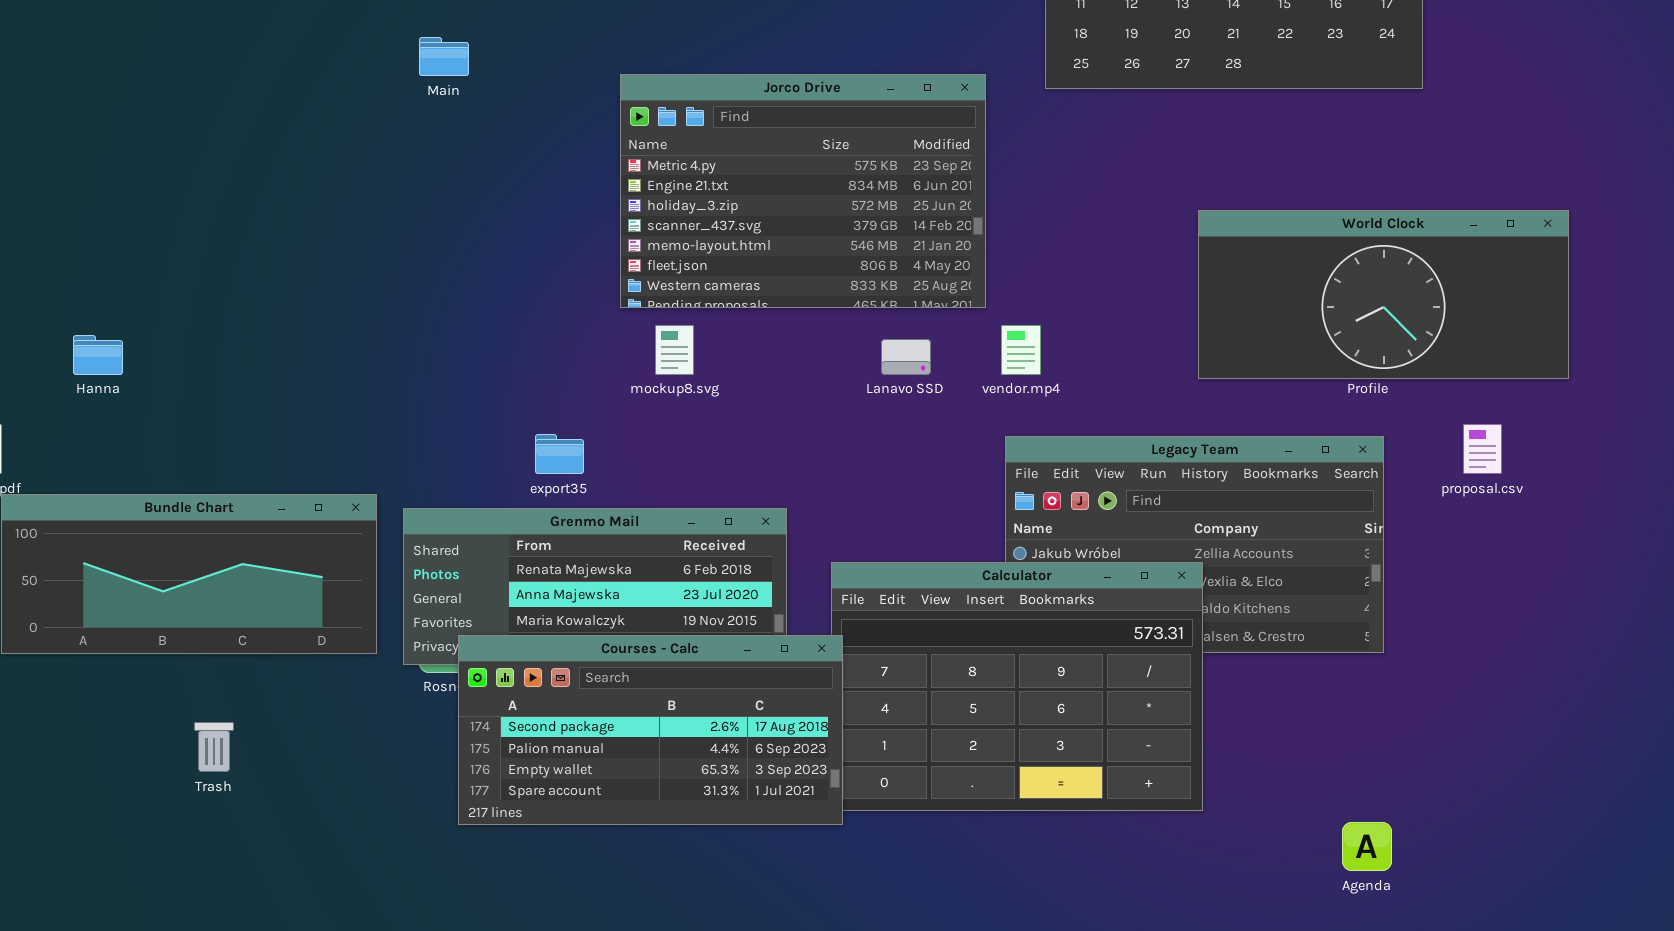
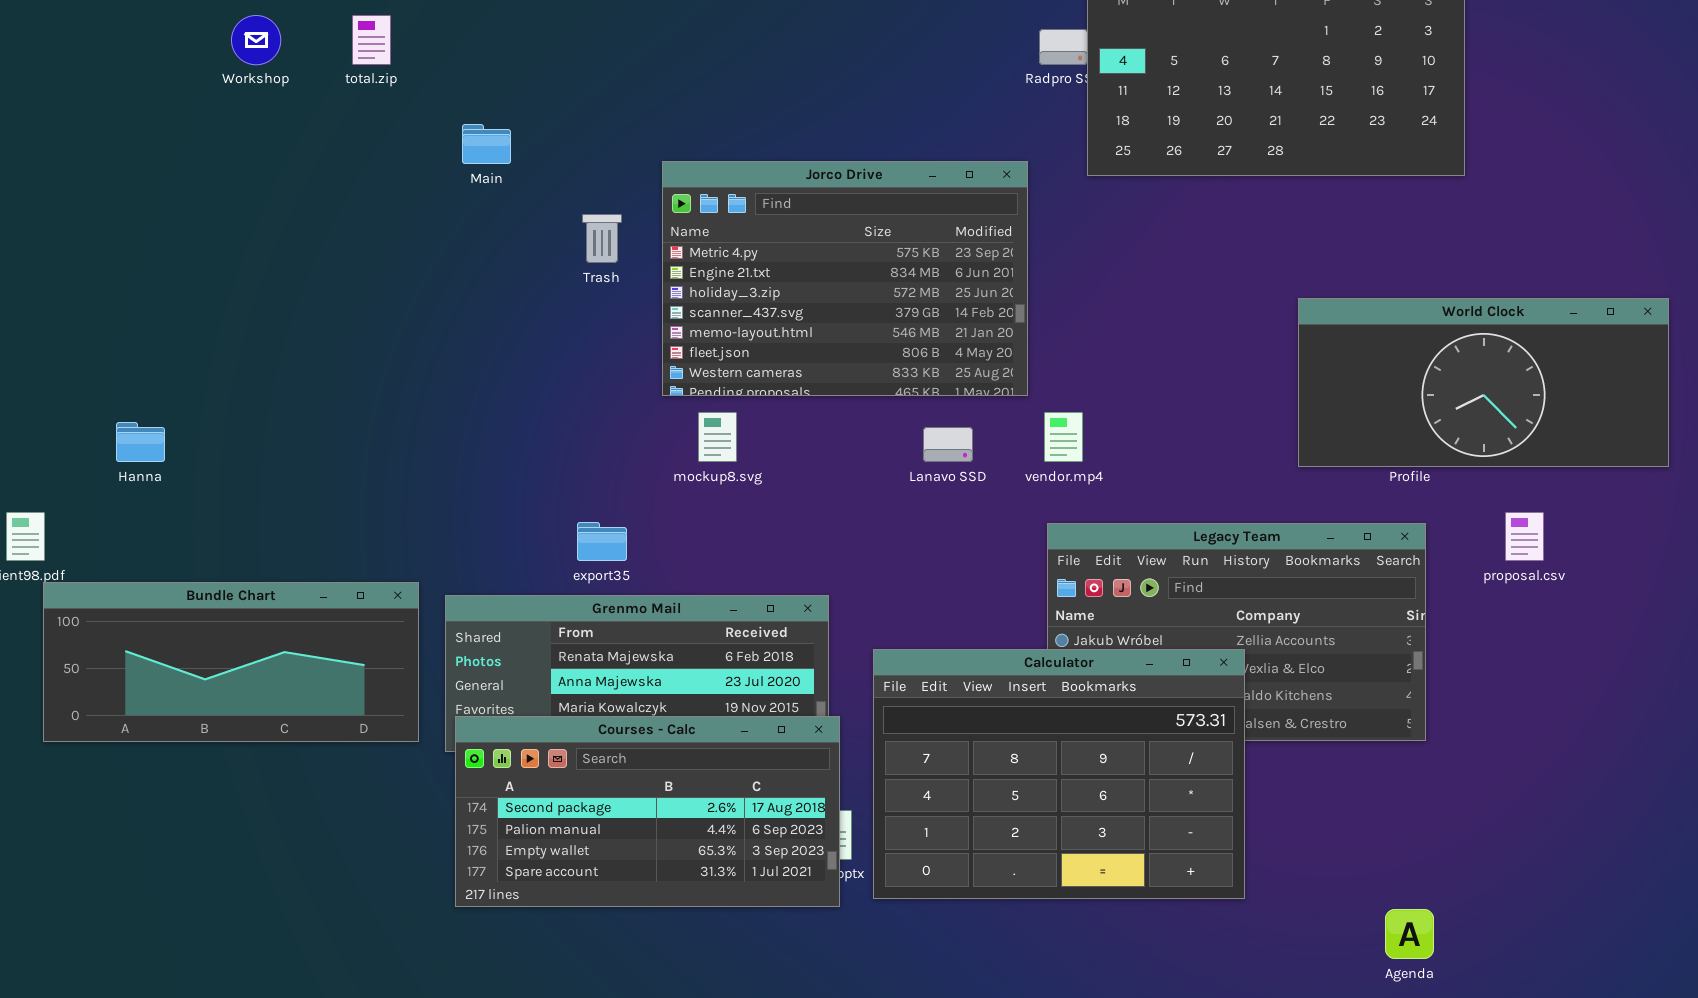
World Clock: [1198,210,1569,379] -> [1298,298,1669,467], moved
Courses - Calc: [458,635,843,825] -> [455,716,840,907], moved
Trash: [194,722,234,772] -> [582,214,622,263], moved

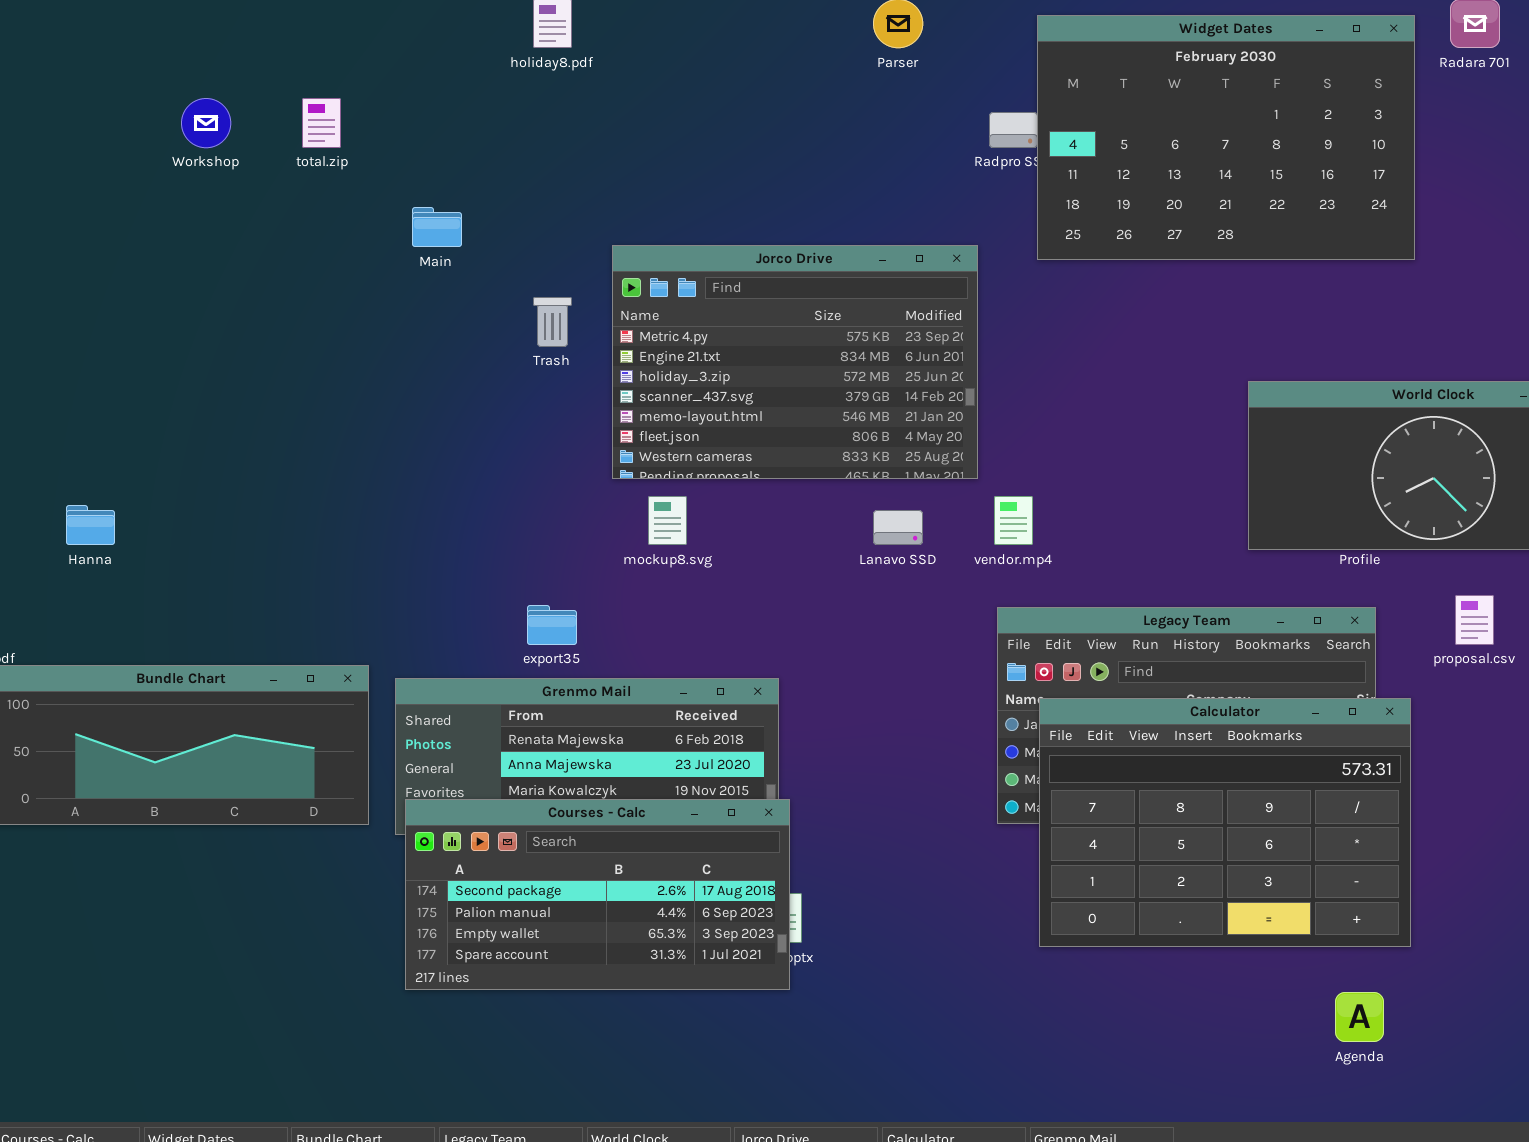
Calculator: [873,649,1245,899] -> [1039,698,1411,947], moved

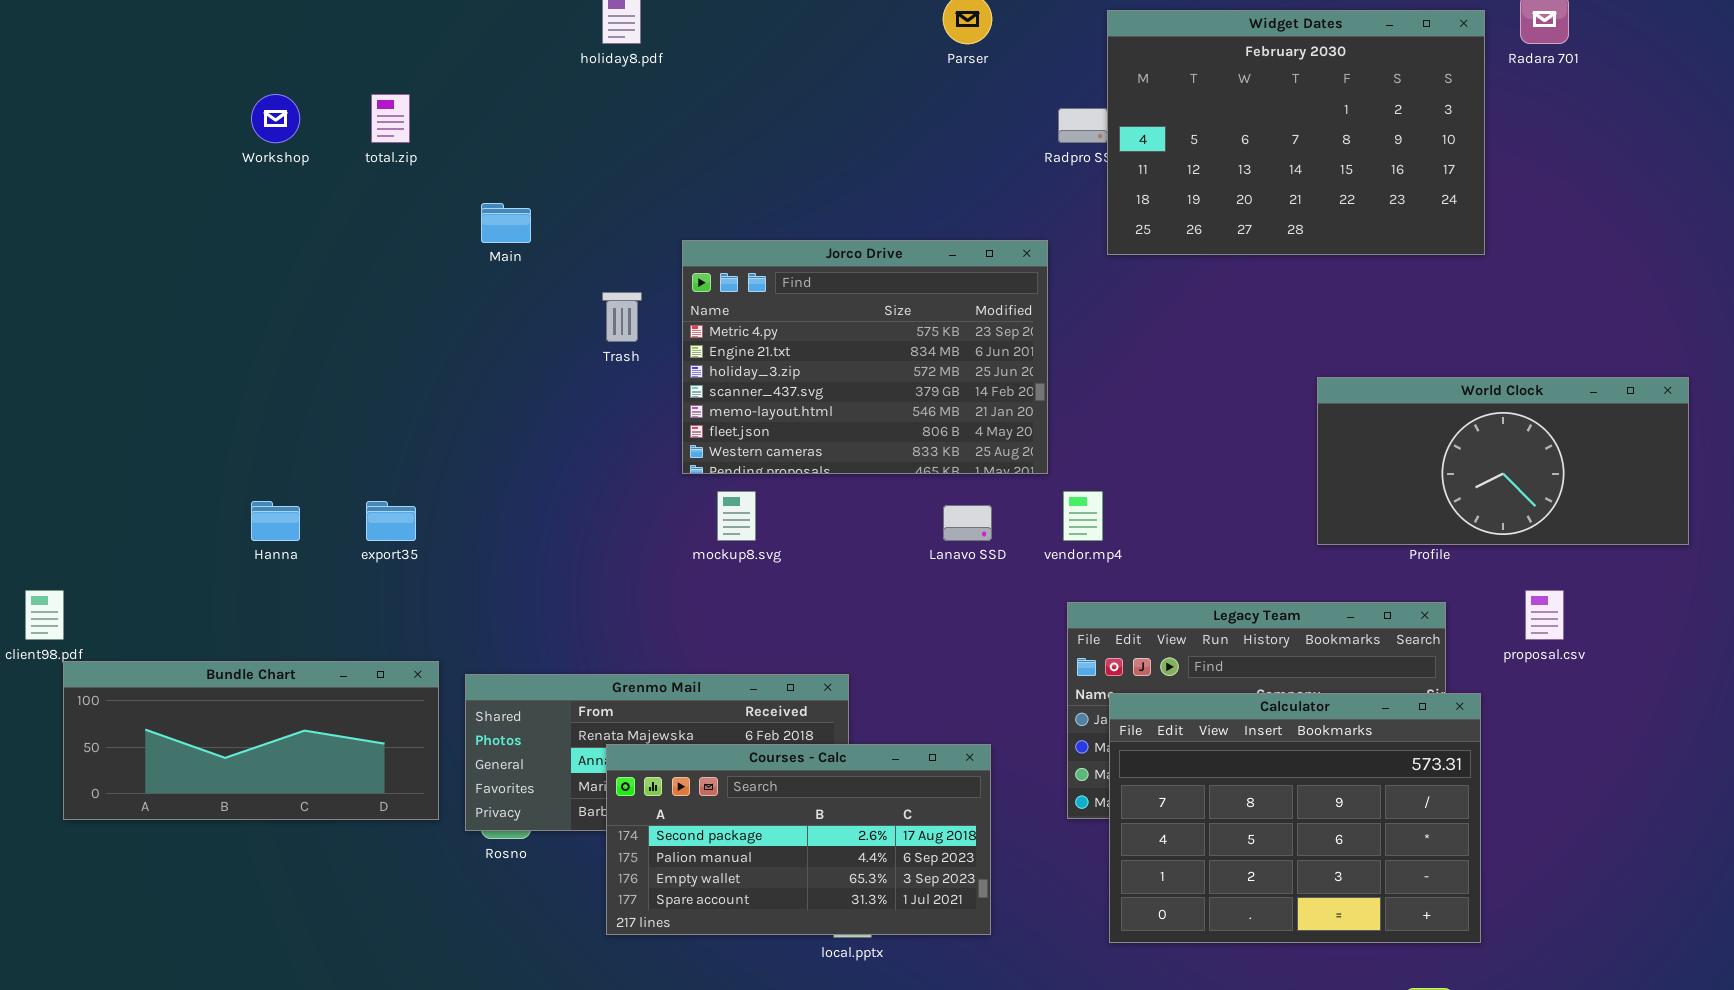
Hanna: [66,505,115,545] -> [251,501,300,541], moved
export35: [527,605,577,645] -> [366,501,416,541], moved
Courses - Calc: [405,799,790,990] -> [606,744,991,935], moved

